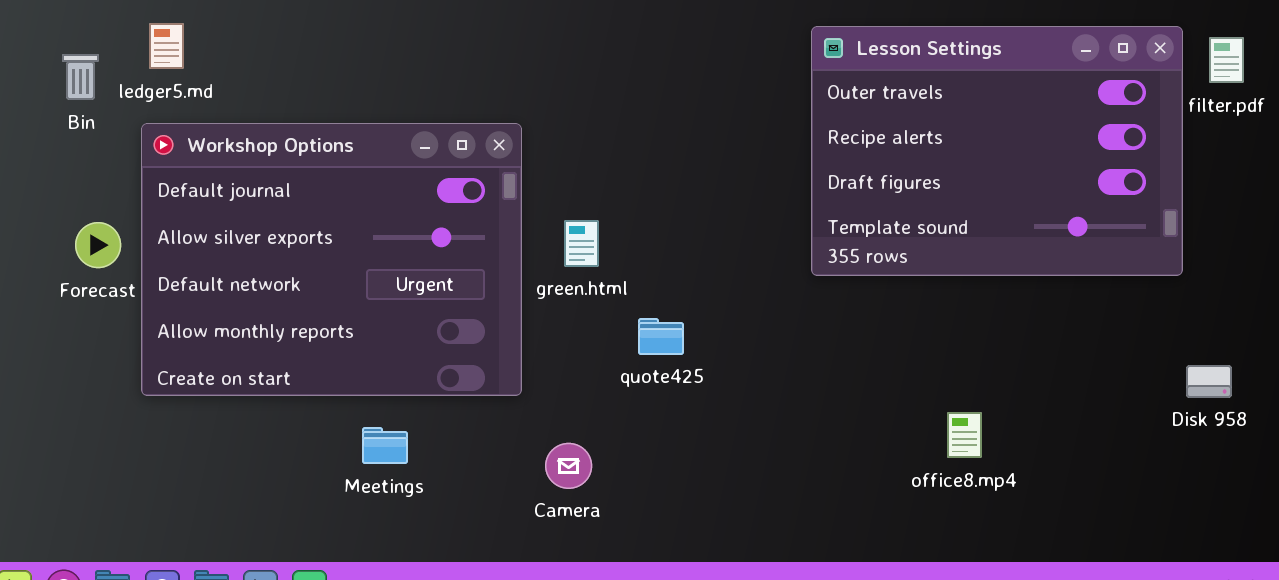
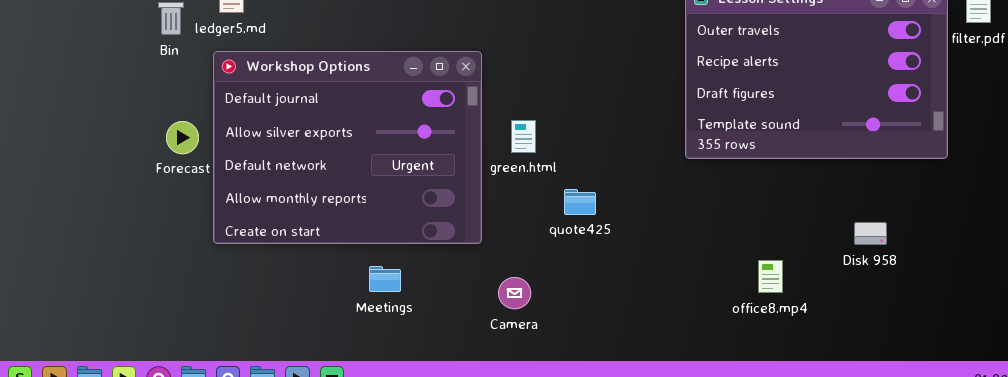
Disk 958: [1186,365,1232,398] -> [854,222,887,245], moved
office8.mp4: [947,412,982,458] -> [758,260,783,293], moved

